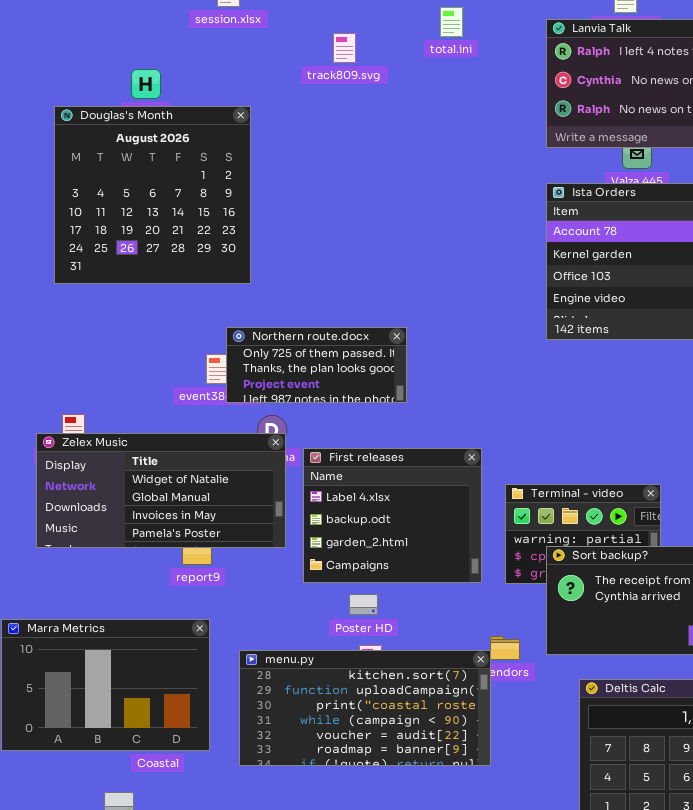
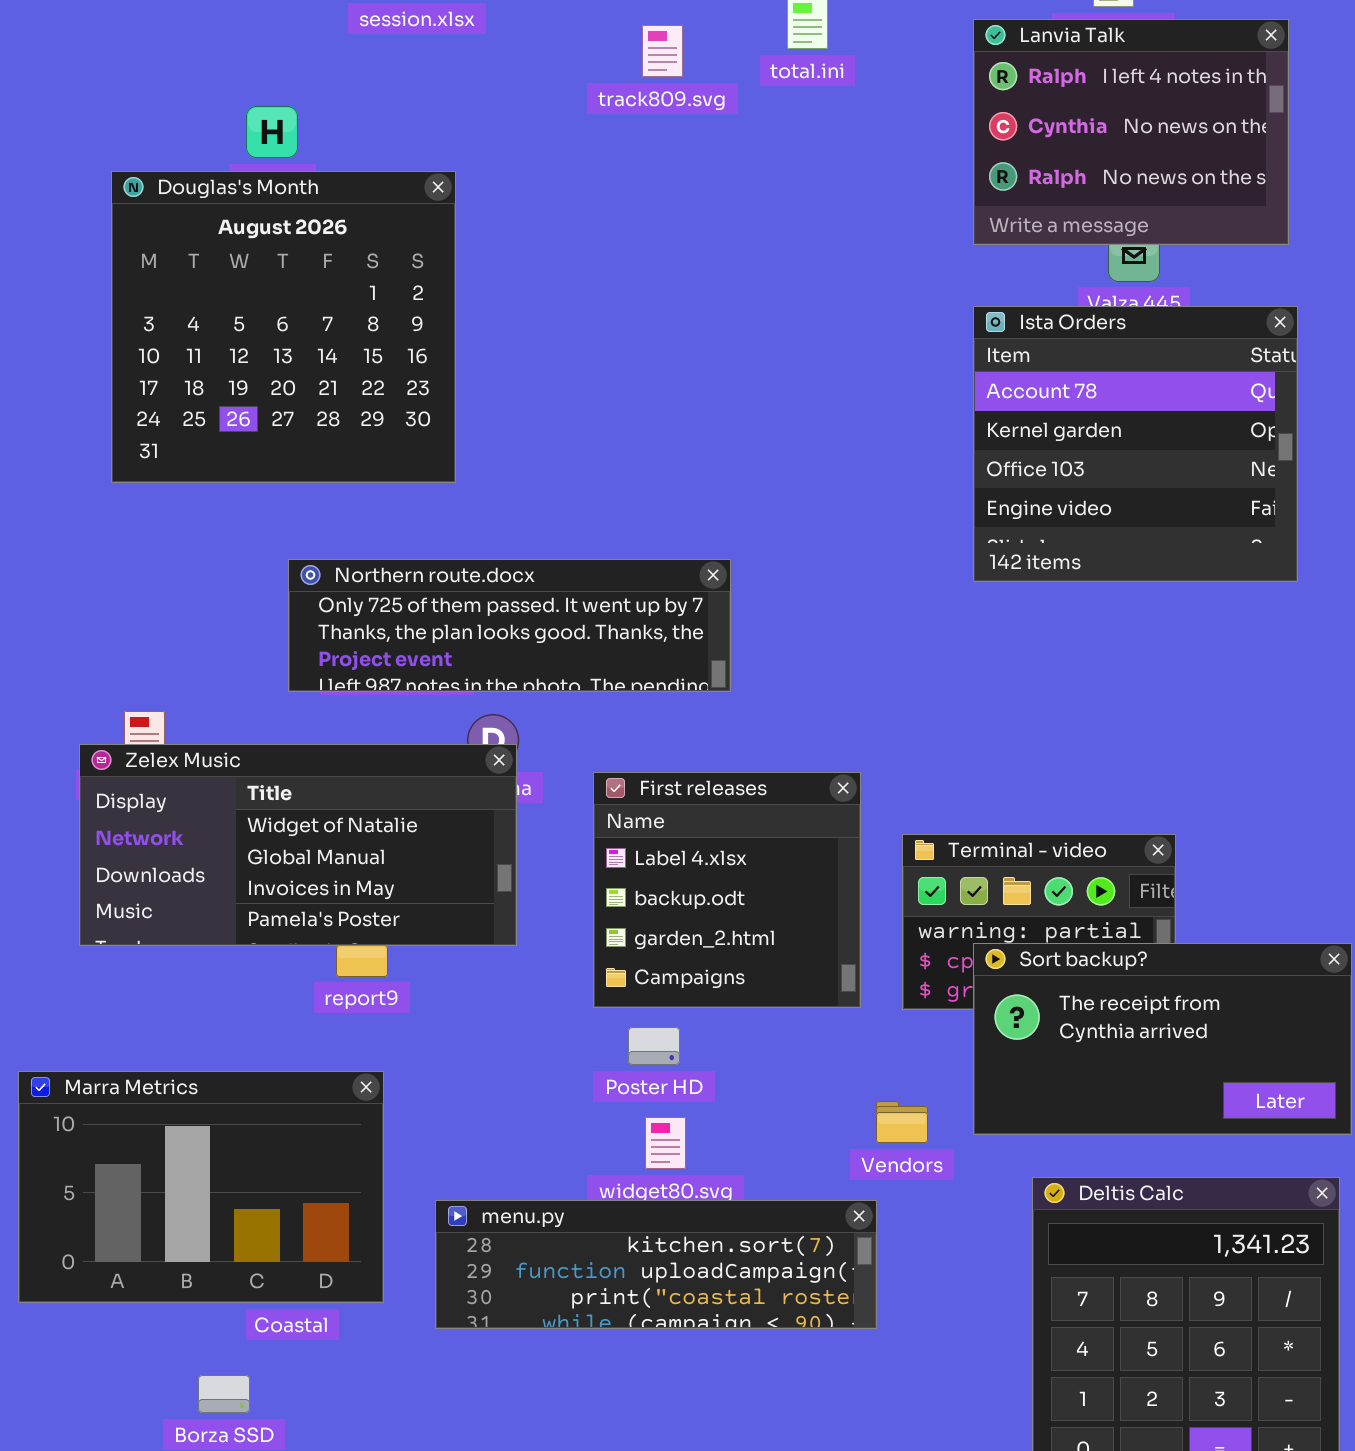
track809.svg: [333,33,356,63] -> [642,25,683,77], moved
Northern route.docx: [226,327,407,403] -> [288,559,731,692], resized
First releases: [303,448,482,583] -> [593,772,861,1008], resized
menu.py: [239,650,491,766] -> [435,1200,877,1329], resized

